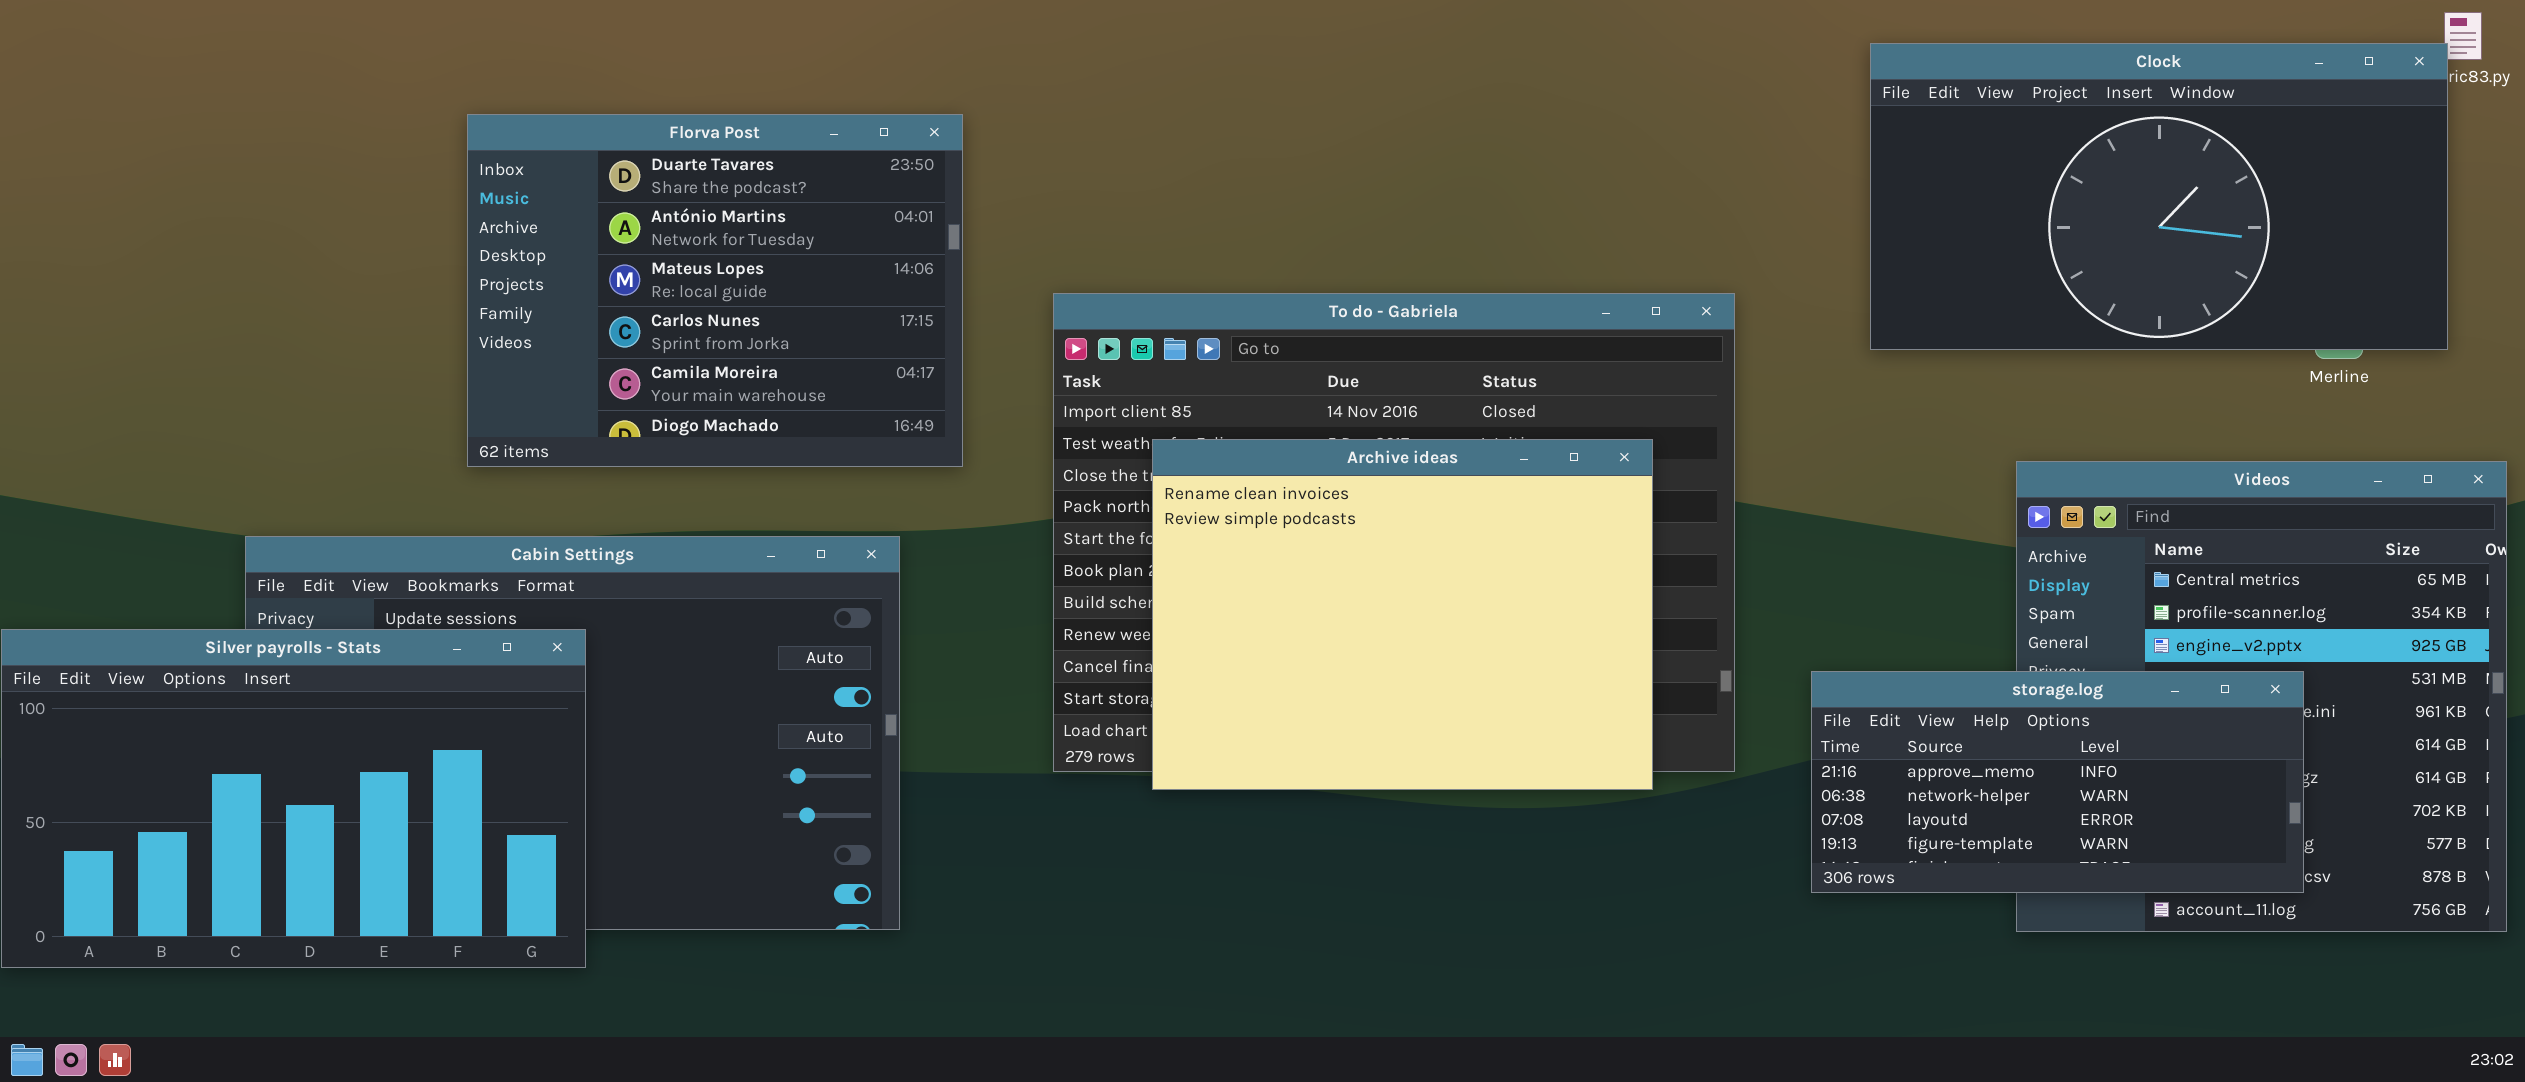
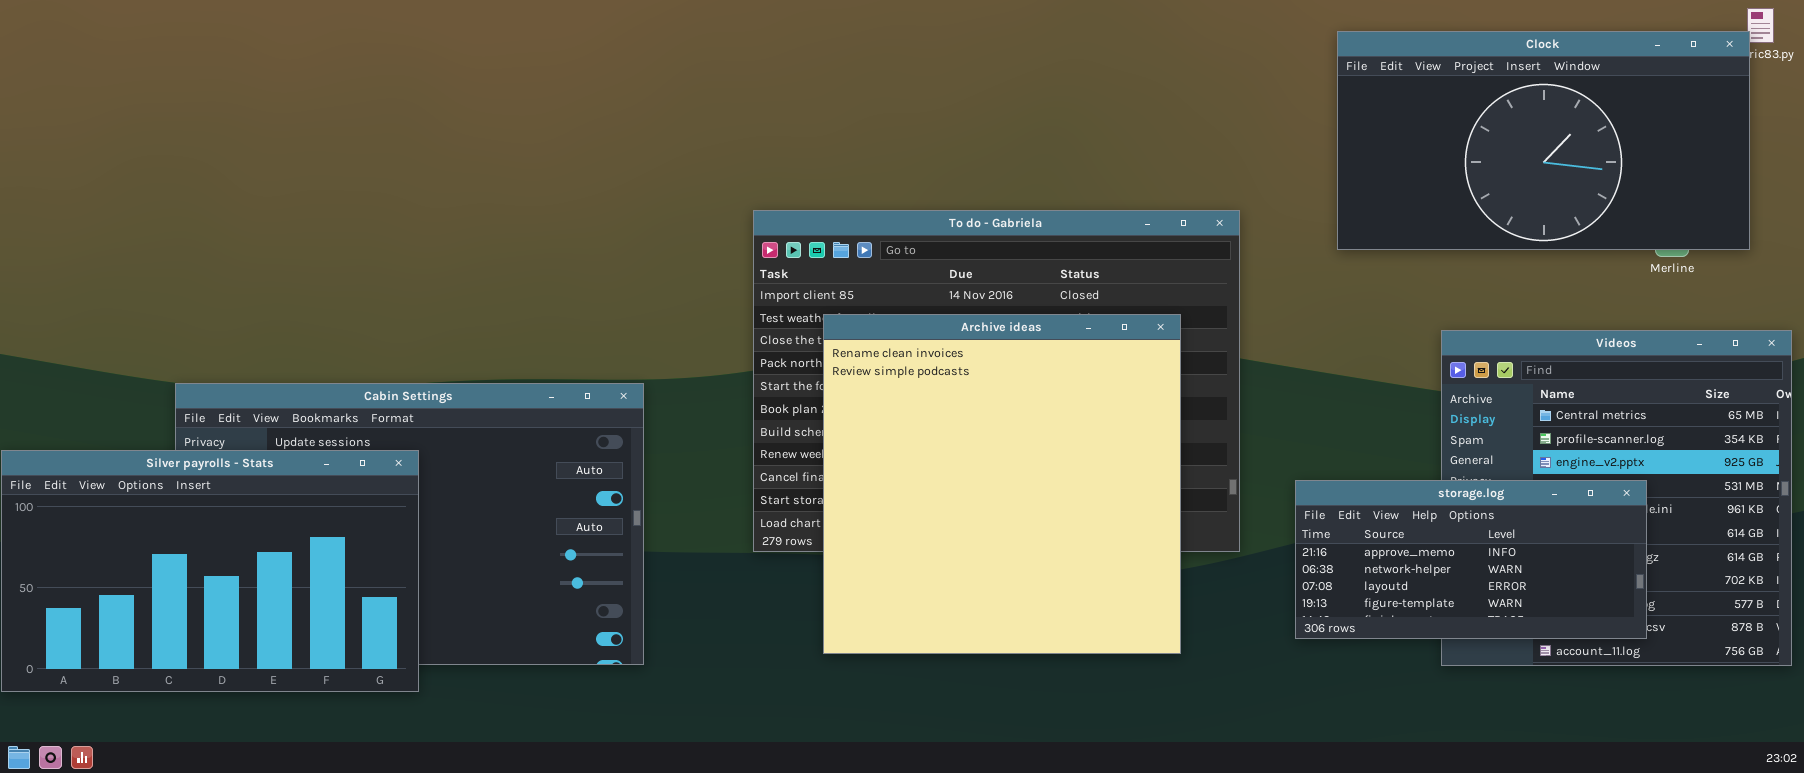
Florva Post: [467,114,963,467] -> none, closed
Archive ideas: [1152,439,1653,790] -> [823,314,1181,654], resized

